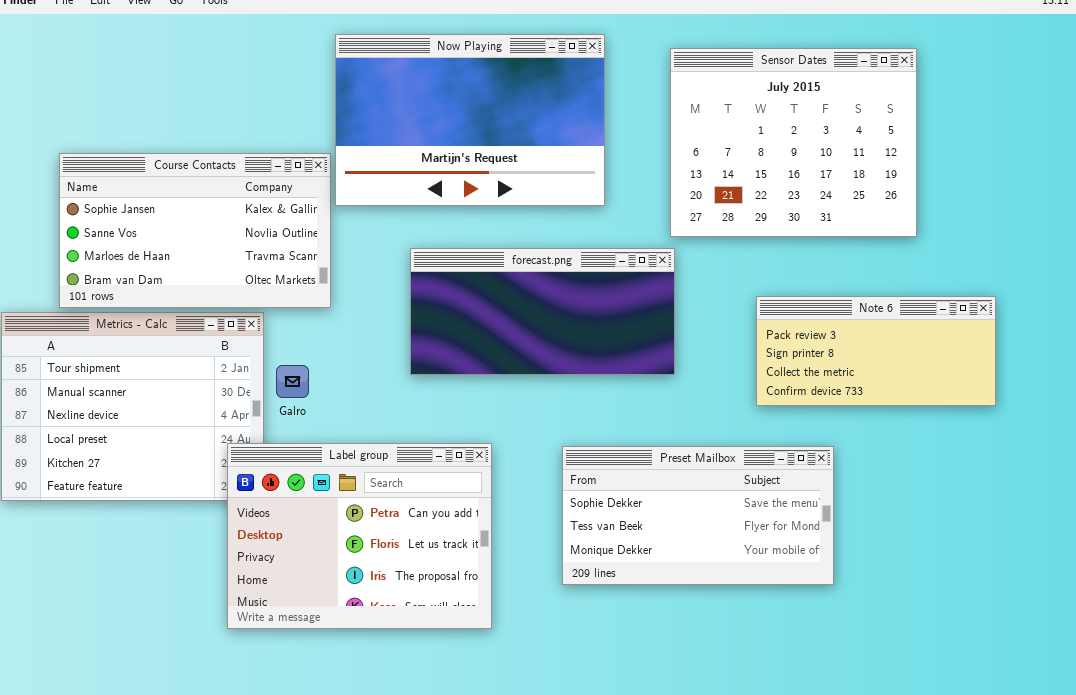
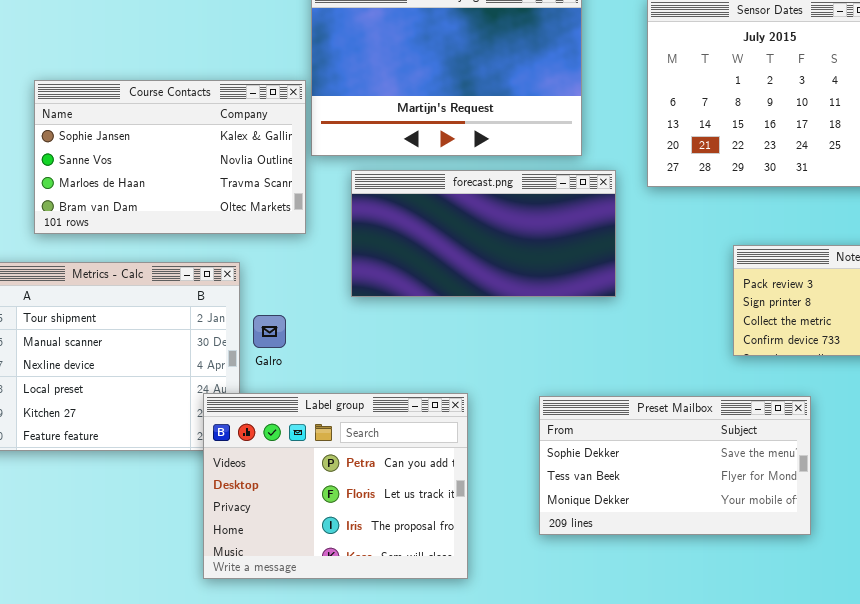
Course Contacts: [59,153,331,308] -> [34,80,306,234], moved
forecast.png: [410,248,675,375] -> [351,170,616,297], moved

